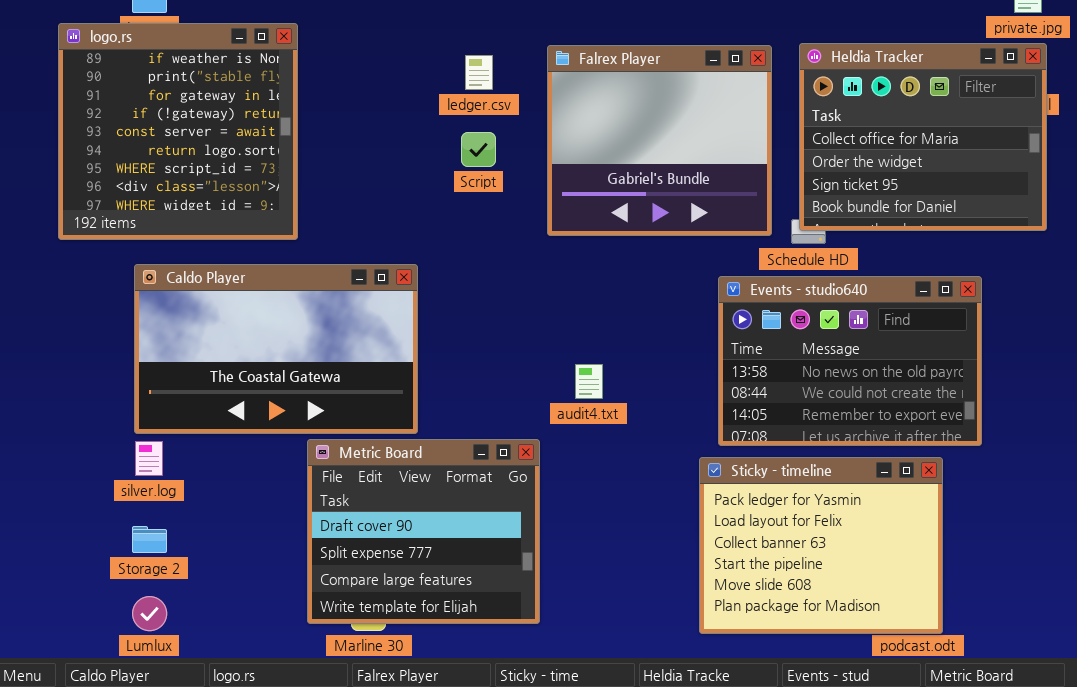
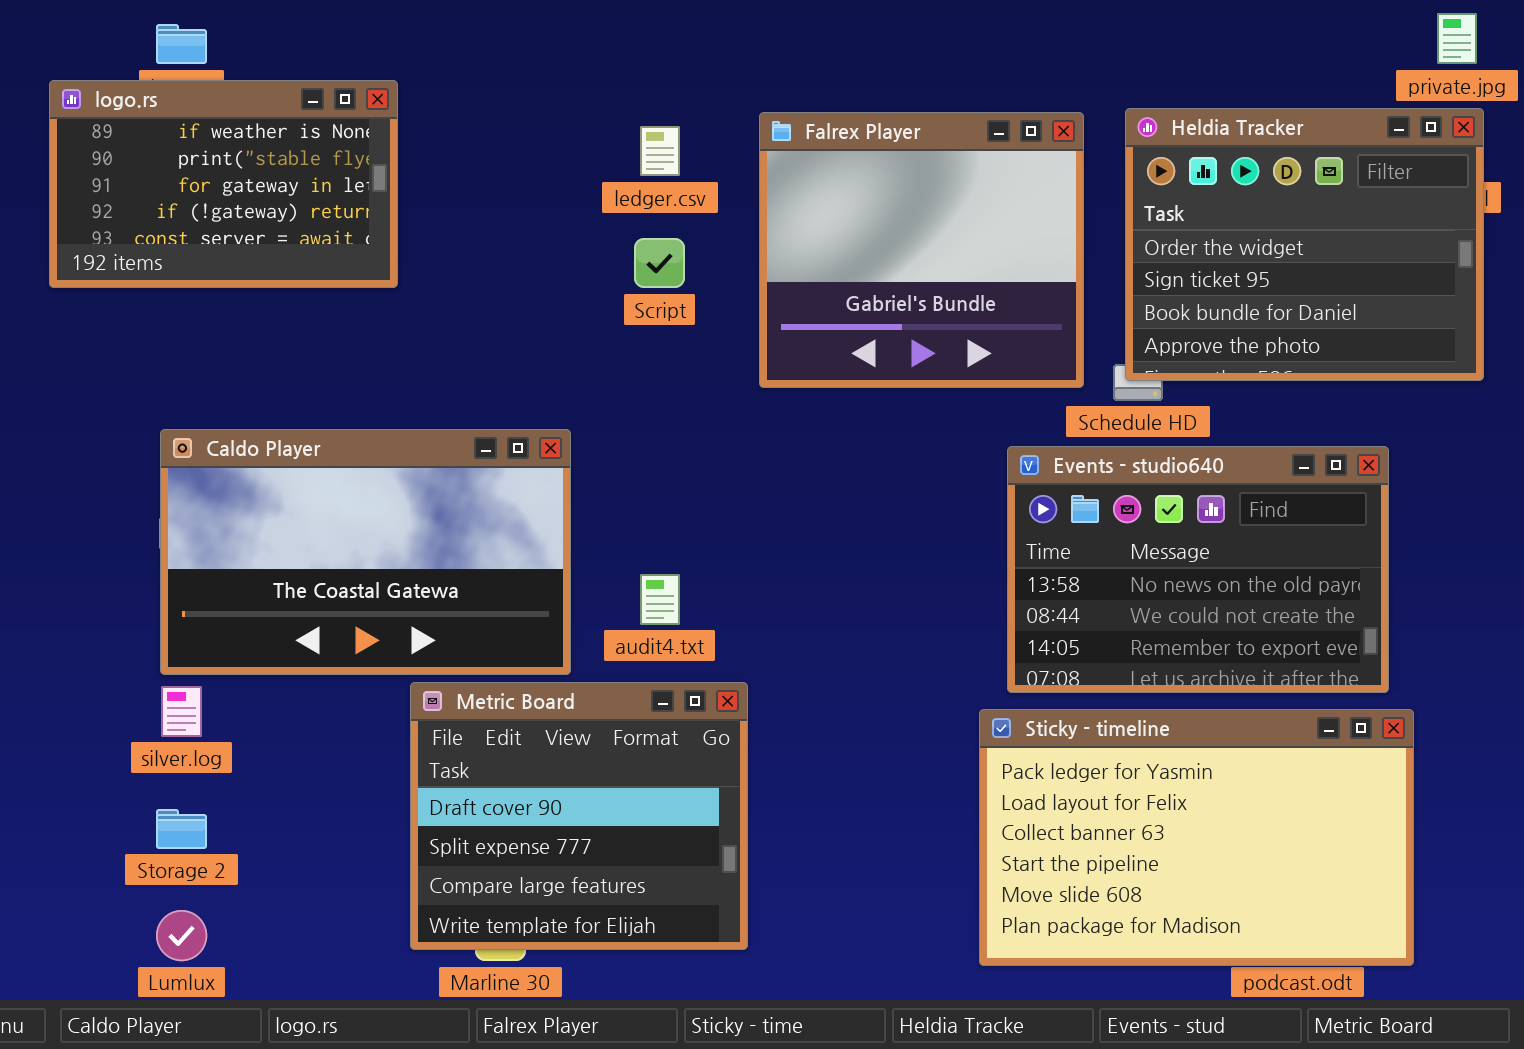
logo.rs: [58,23,298,240] -> [49,80,398,288], resized
Heldia Tracker: [799,43,1047,231] -> [1125,108,1484,381], scrolled down 1 row
audit4.txt: [575,364,603,399] -> [640,574,680,625], moved
Sticky - timeline: [699,457,943,634] -> [979,709,1414,966], resized

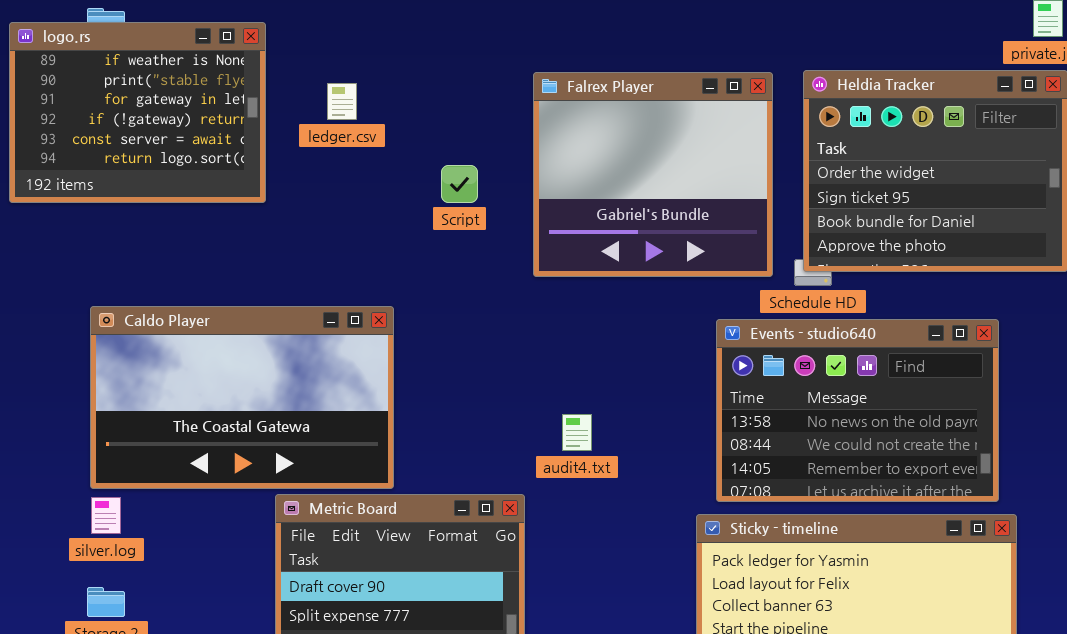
logo.rs: [49,80,398,288] -> [9,22,266,203], resized
ledger.csv: [640,126,680,176] -> [327,83,357,120], moved
audit4.txt: [640,574,680,625] -> [562,414,592,451], moved

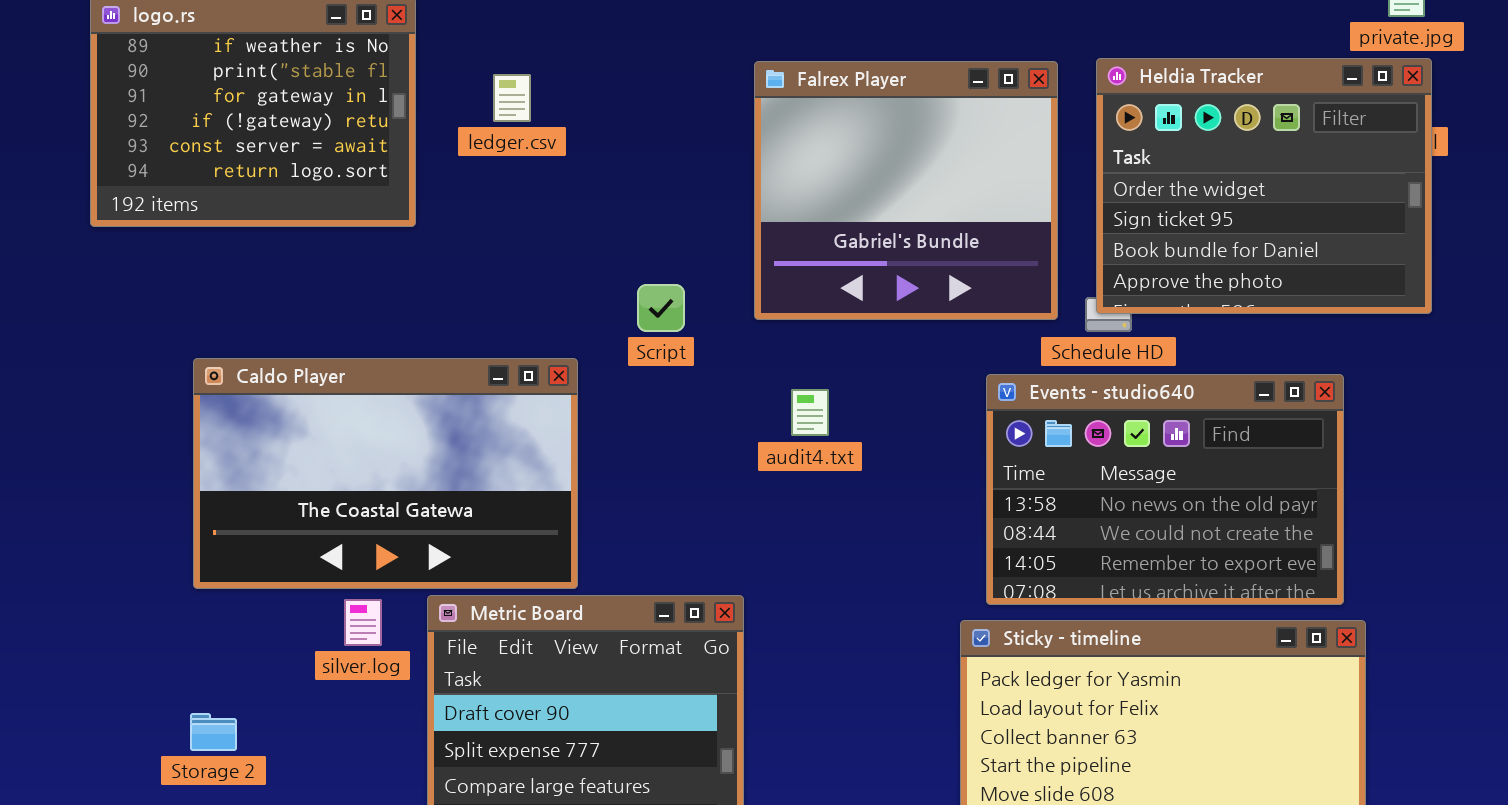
Script: [441,165,478,203] -> [637,284,685,332], moved
audit4.txt: [562,414,592,451] -> [791,389,829,436], moved
silver.log: [91,497,121,534] -> [344,599,382,646], moved

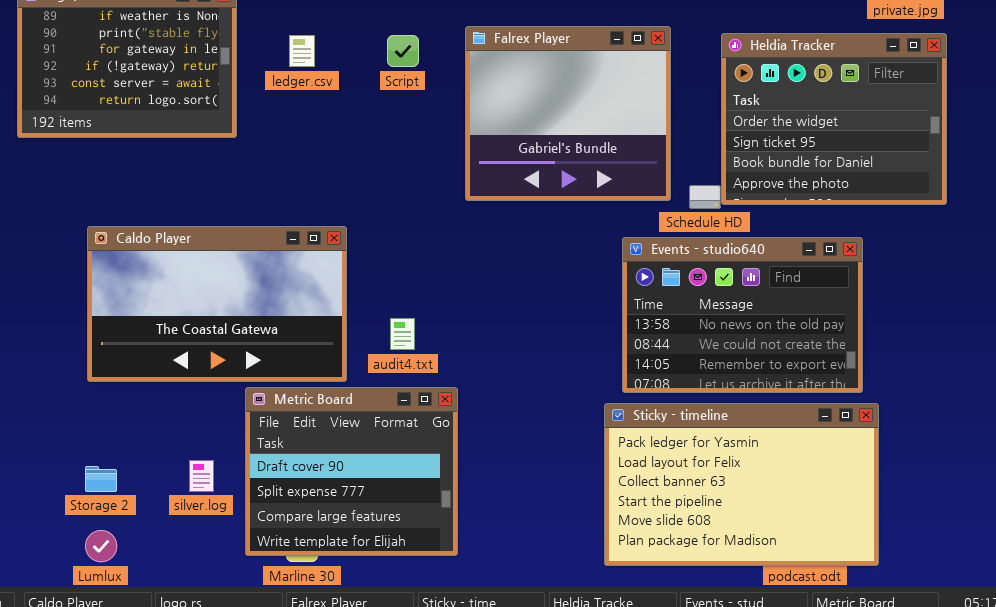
Heldia Tracker: [1096,58,1432,314] -> [721,33,947,205], moved
Script: [637,284,685,332] -> [387,35,419,67], moved
audit4.txt: [791,389,829,436] -> [390,318,415,350], moved
silver.log: [344,599,382,646] -> [189,460,214,492], moved

